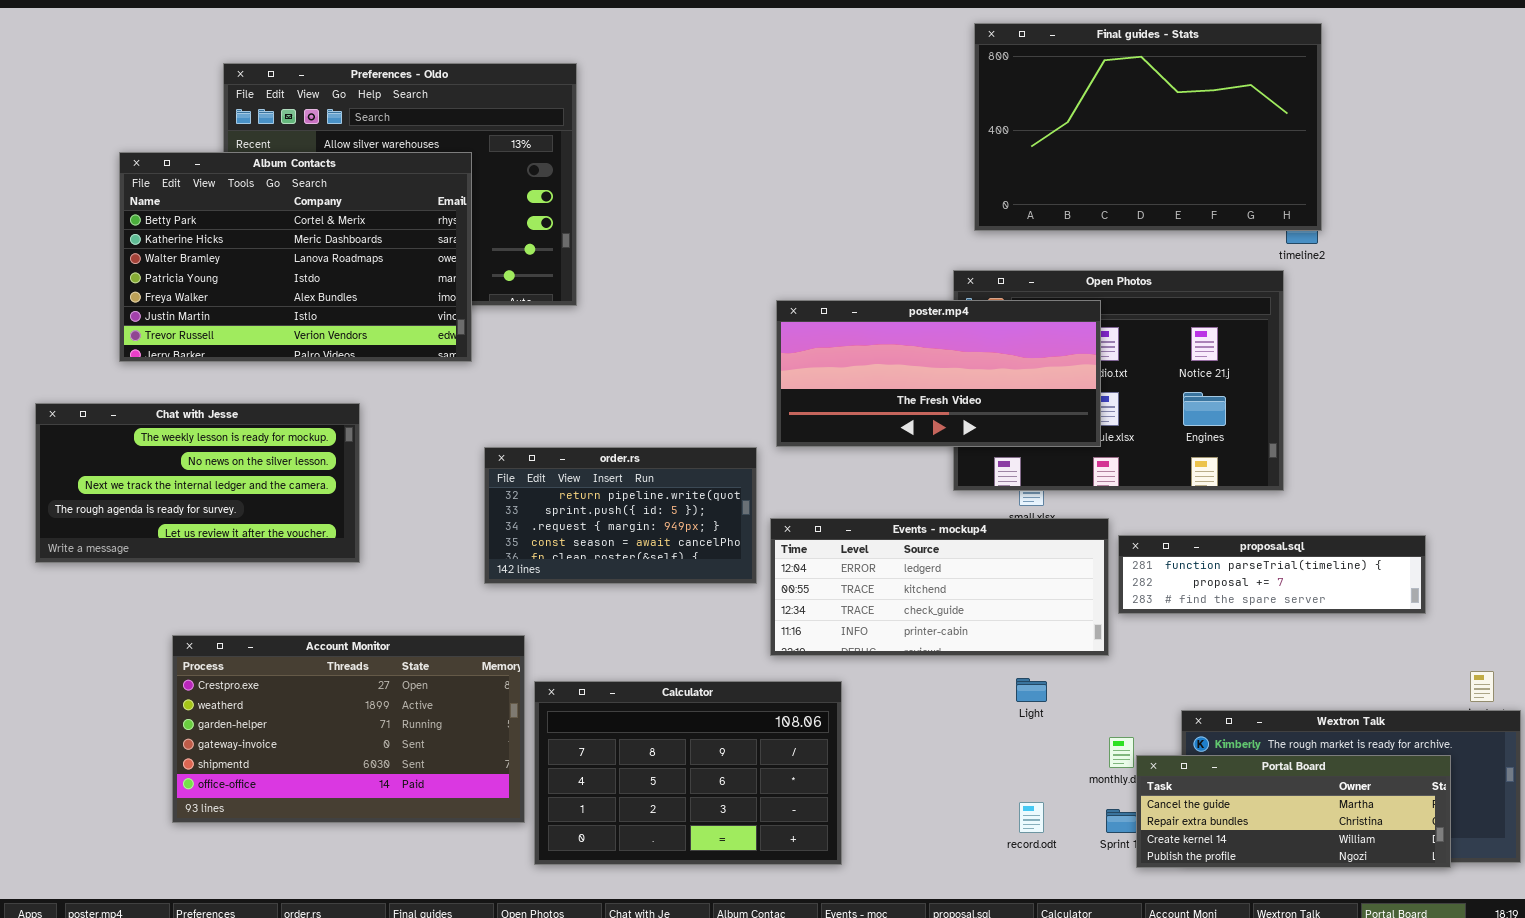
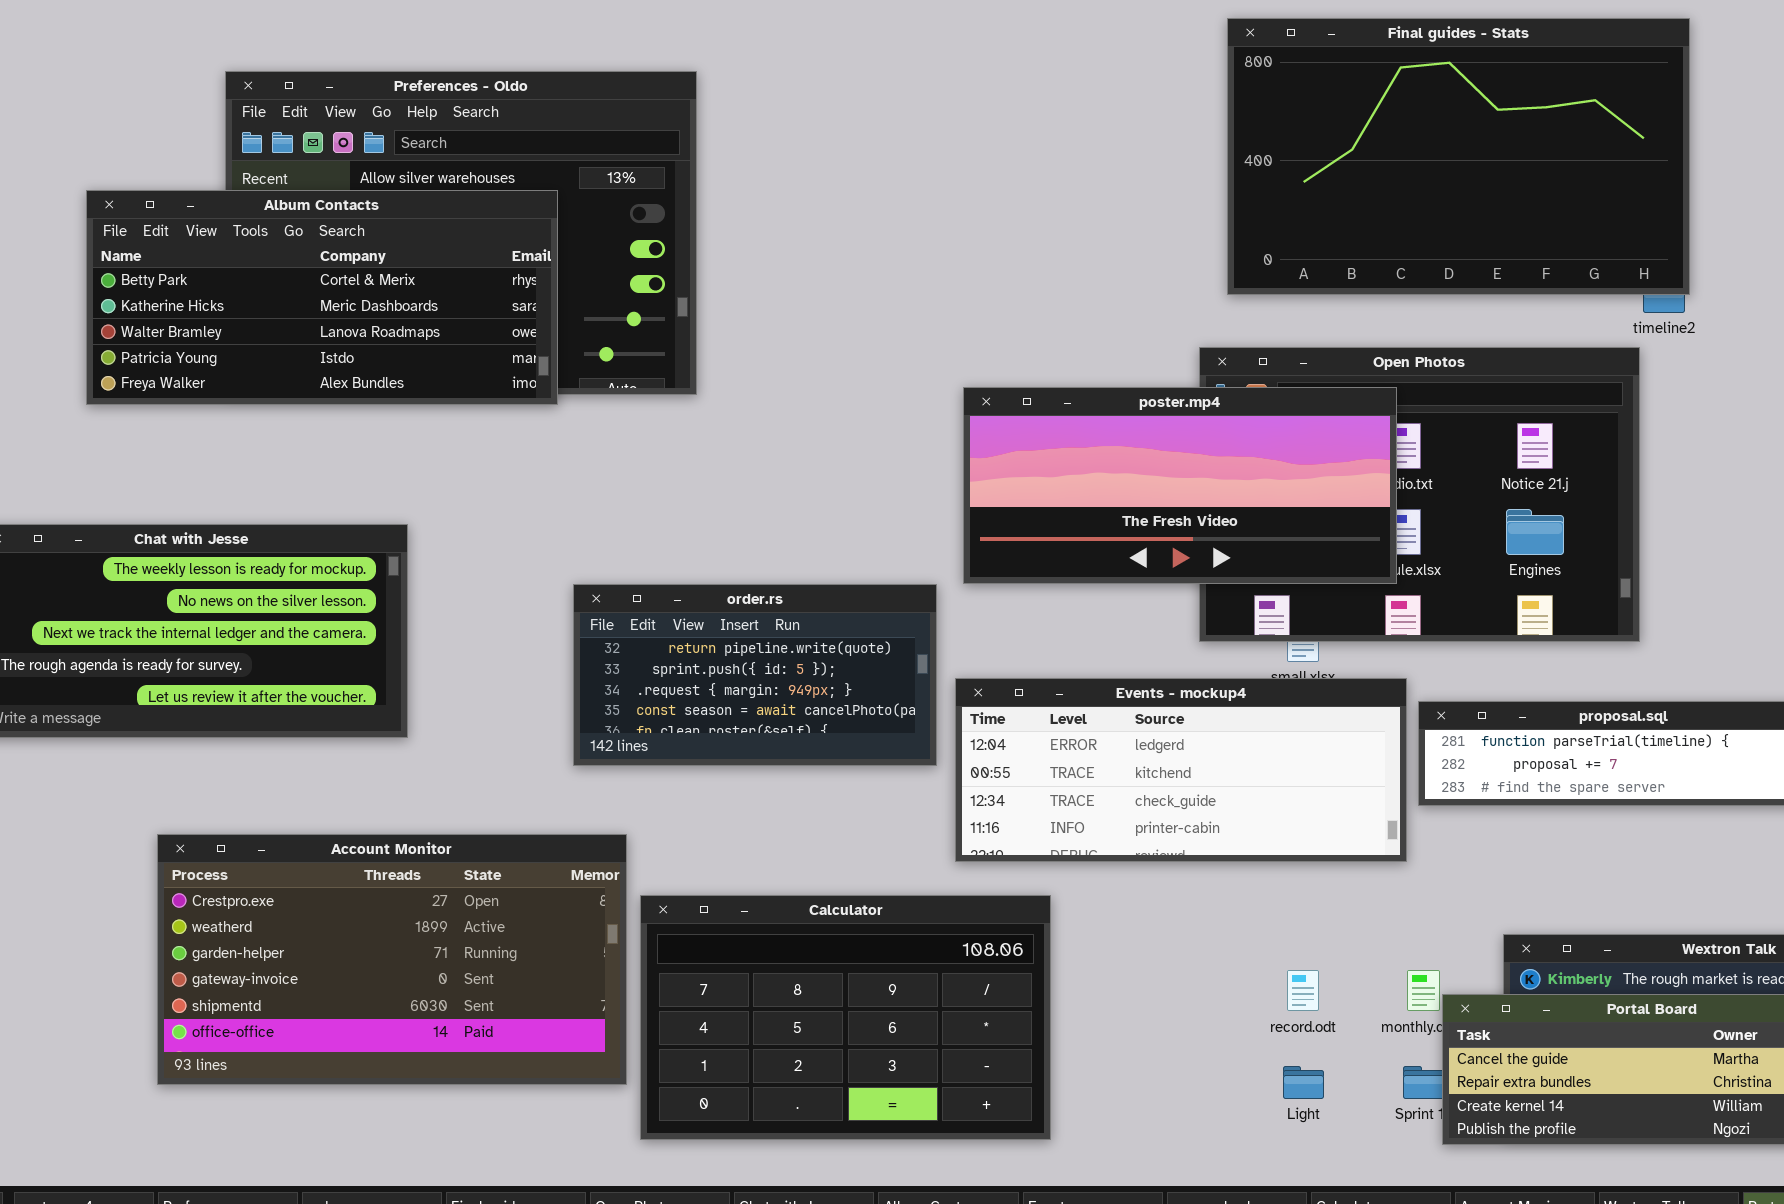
Album Contacts: [119,152,472,362] -> [86,190,558,405], resized
Light: [1016,678,1047,702] -> [1283,1066,1324,1099], moved
record.odt: [1019,802,1044,833] -> [1287,970,1319,1011], moved

